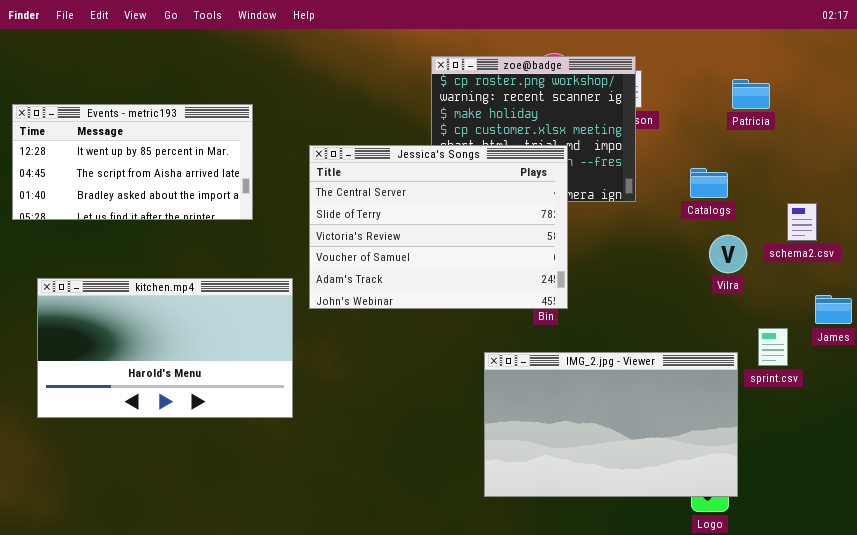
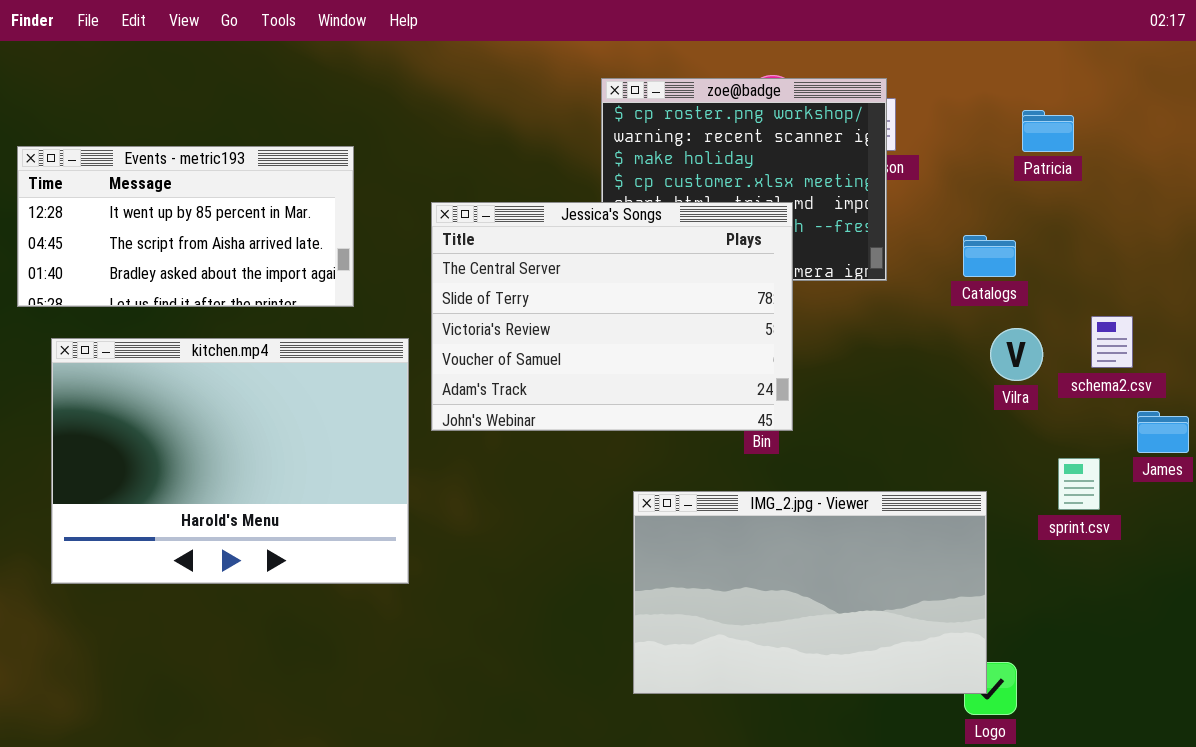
schema2.csv: [787,203,817,241] -> [1091,316,1133,368], moved
kitchen.mp4: [37,278,293,418] -> [51,338,409,584], resized
IMG_2.jpg - Viewer: [484,352,738,497] -> [633,491,987,694], moved

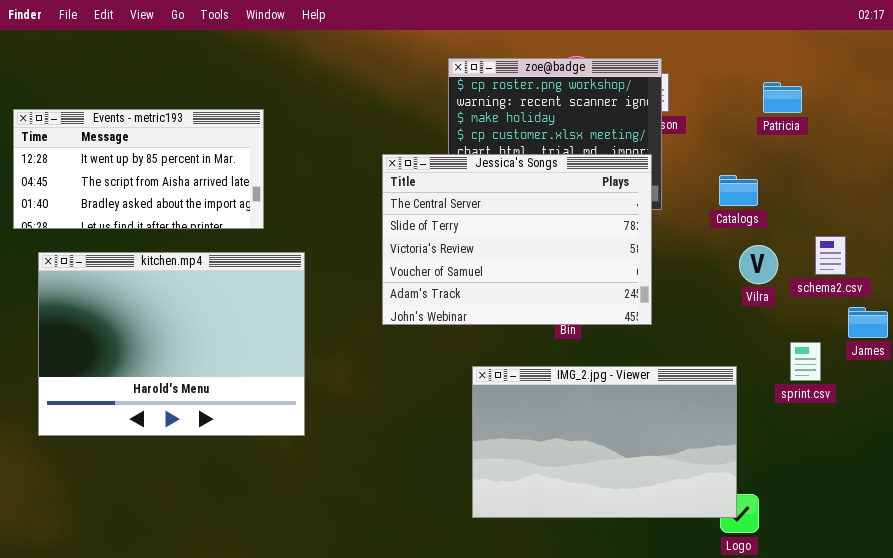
Jessica's Songs: [431,202,793,431] -> [382,154,652,325], moved

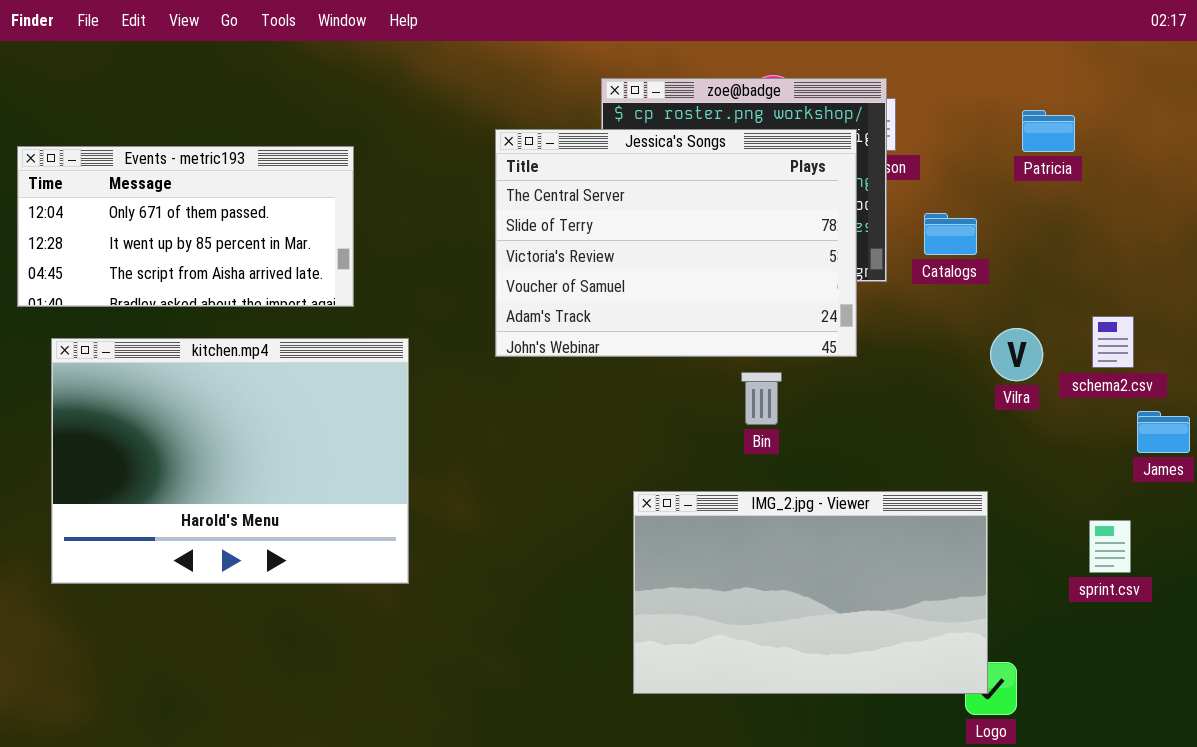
Events - metric193: [13,109,264,229] -> [17,146,354,307], scrolled up 1 row
Jessica's Songs: [382,154,652,325] -> [495,129,857,357], moved
Catalogs: [719,175,758,206] -> [924,213,977,255], moved
sprint.csv: [790,342,821,381] -> [1089,520,1131,573], moved

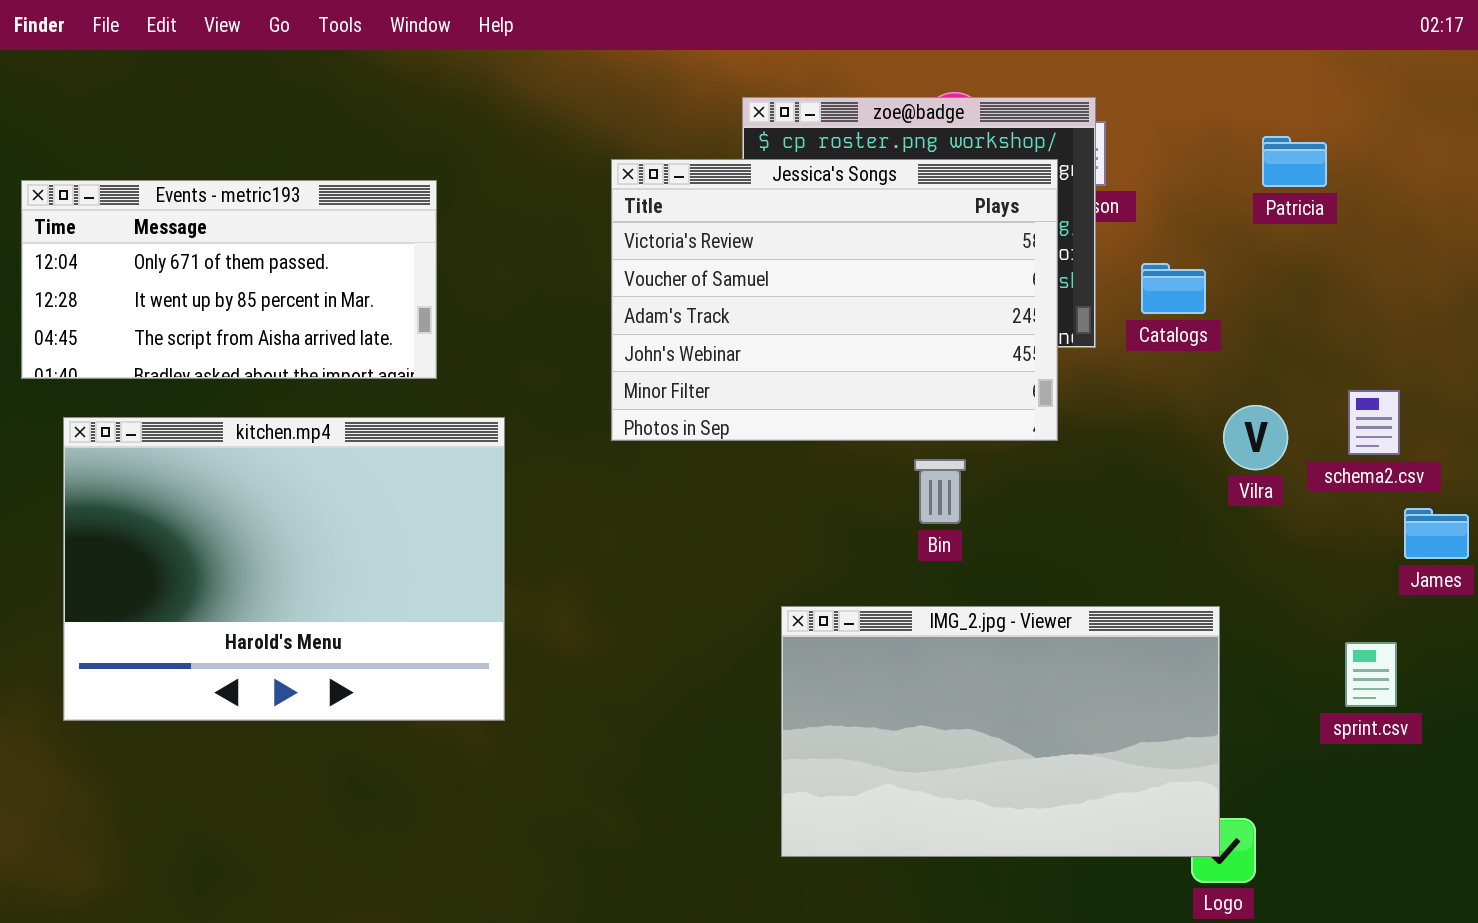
Jessica's Songs: [495,129,857,357] -> [611,159,1058,441], scrolled down 2 rows

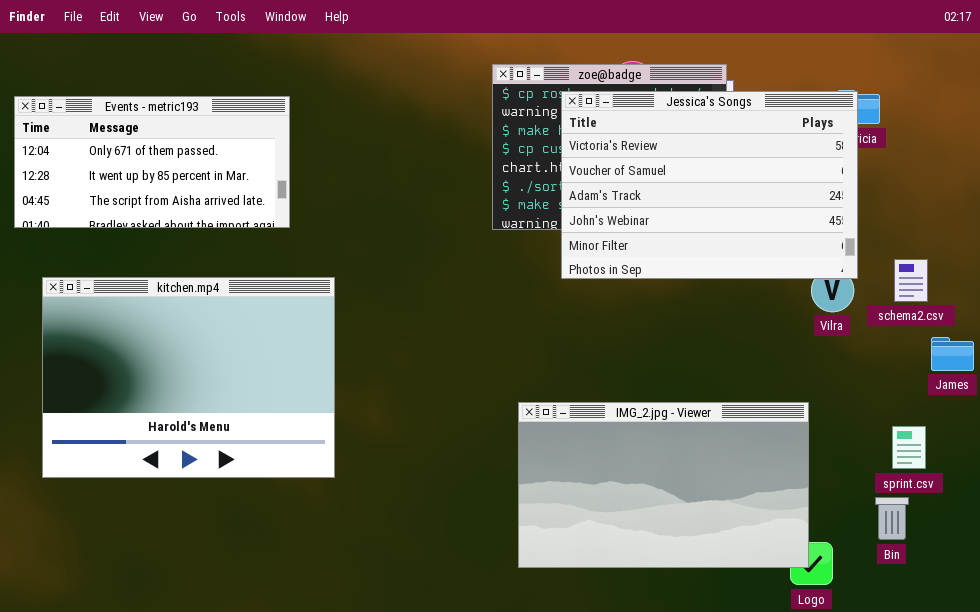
Jessica's Songs: [611,159,1058,441] -> [561,91,858,279], moved
Events - metric193: [21,180,437,379] -> [14,96,290,228], moved
Bin: [914,459,966,524] -> [875,497,909,540], moved

